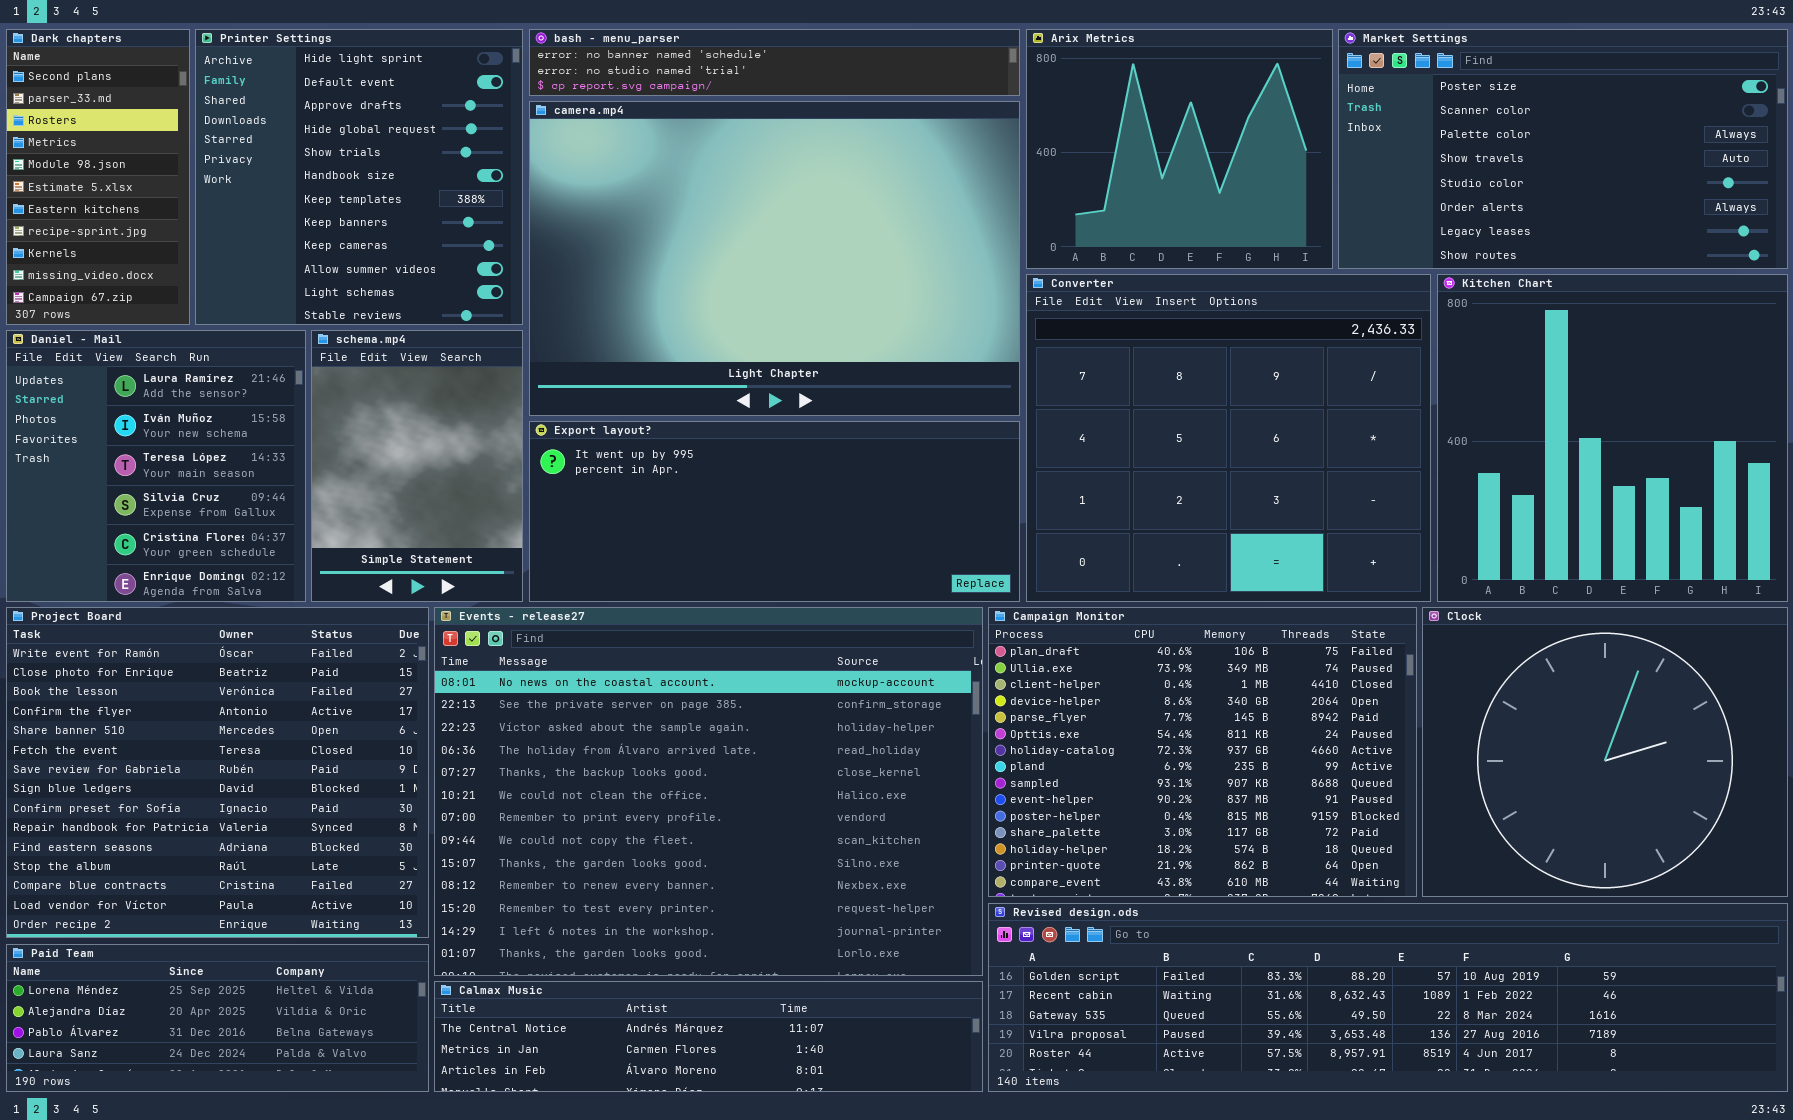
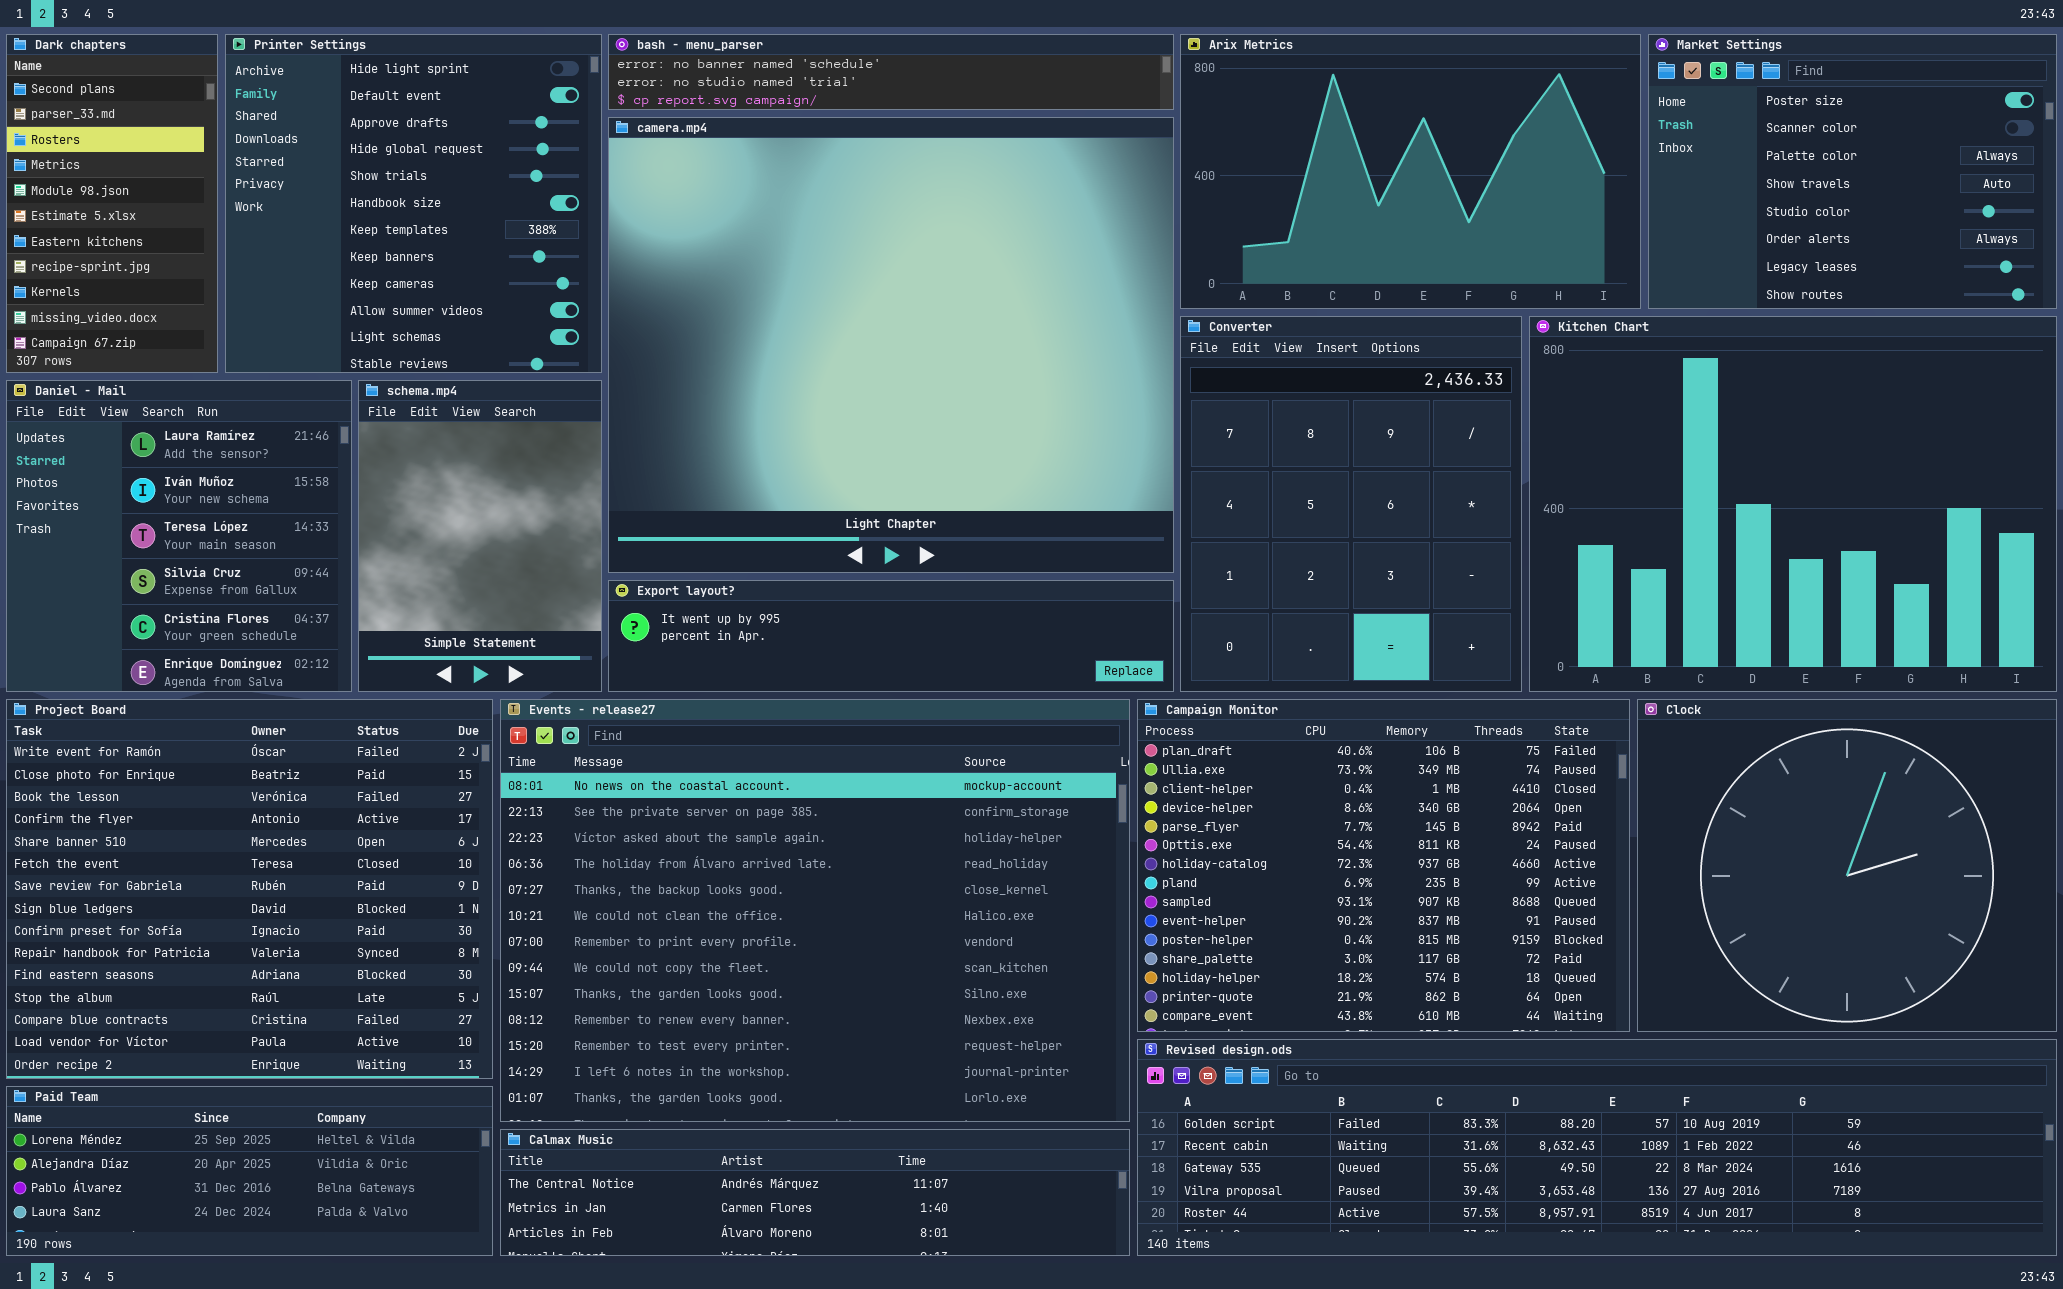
Arix Metrics: [1026,29,1333,269] -> [1180,34,1641,309], resized
Market Settings: [1338,29,1788,269] -> [1648,34,2057,309], resized
camera.mp4: [529,101,1020,416] -> [608,117,1174,573], resized
Converter: [1026,274,1431,602] -> [1180,316,1522,692], resized
Kitchen Chart: [1437,274,1788,602] -> [1529,316,2057,692], resized
Export layout?: [529,421,1020,602] -> [608,580,1174,692], resized

